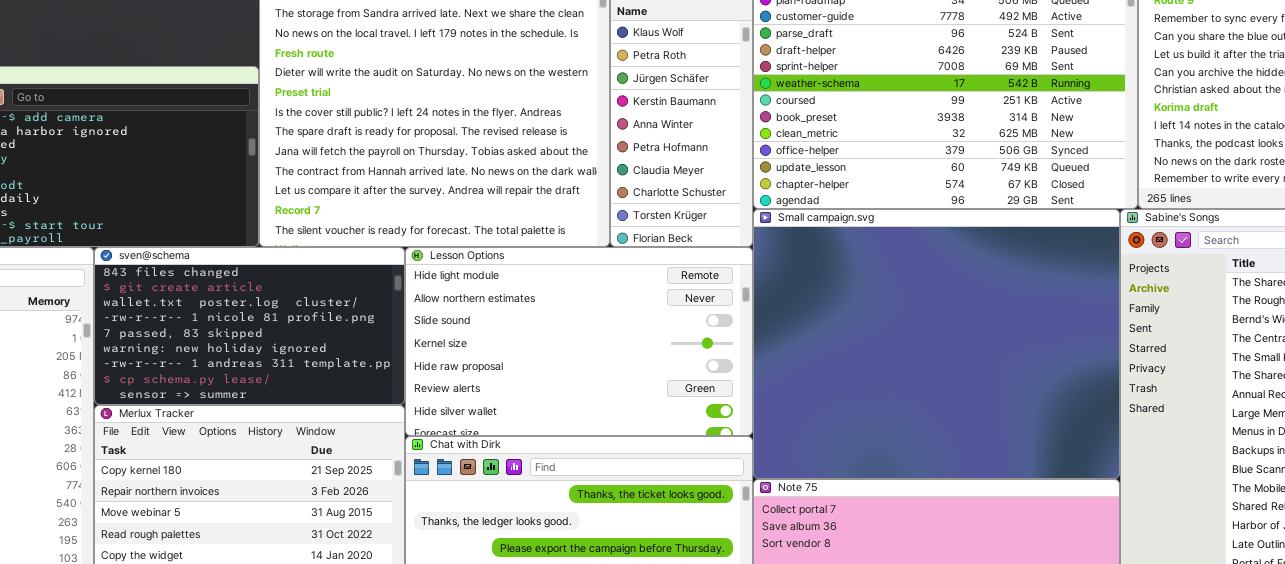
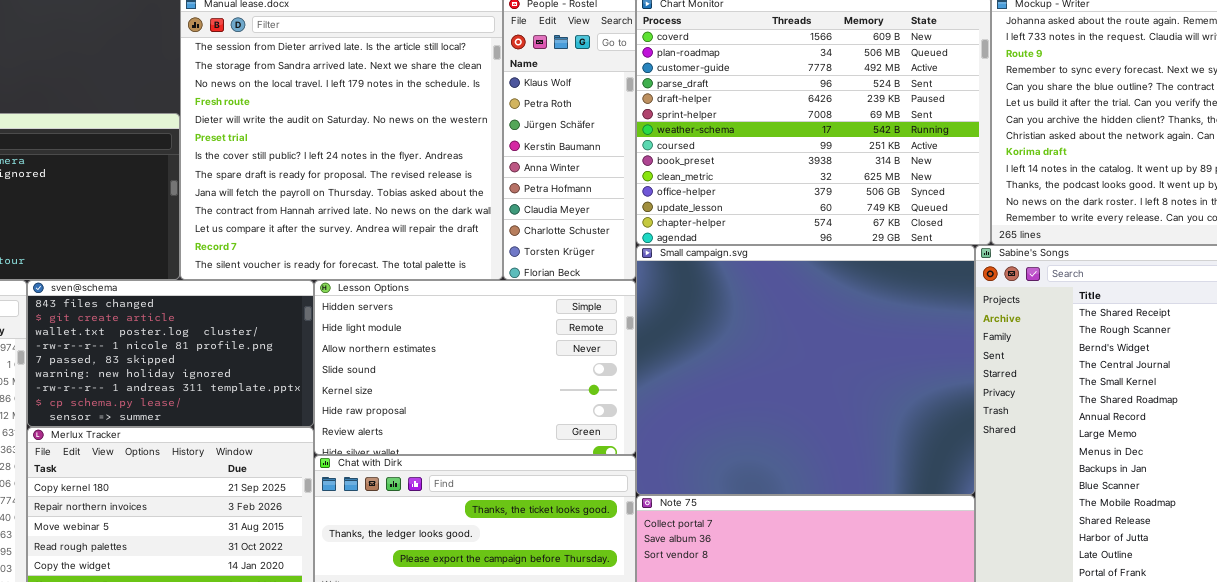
Lesson Options: [405,247,753,436] -> [314,280,636,455], scrolled up 1 row

